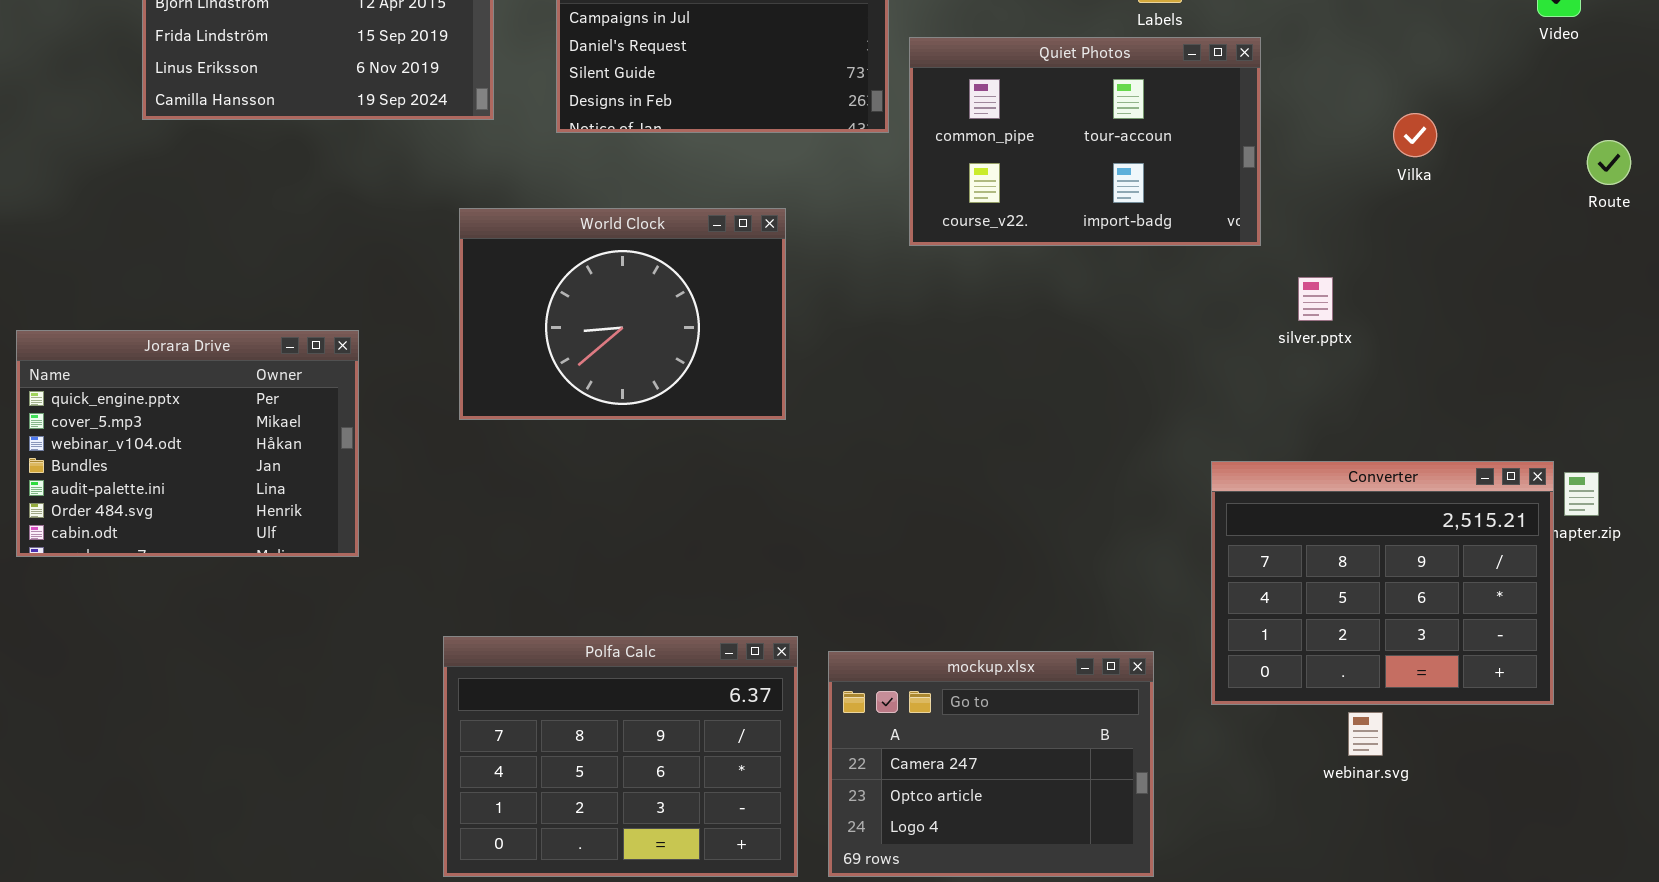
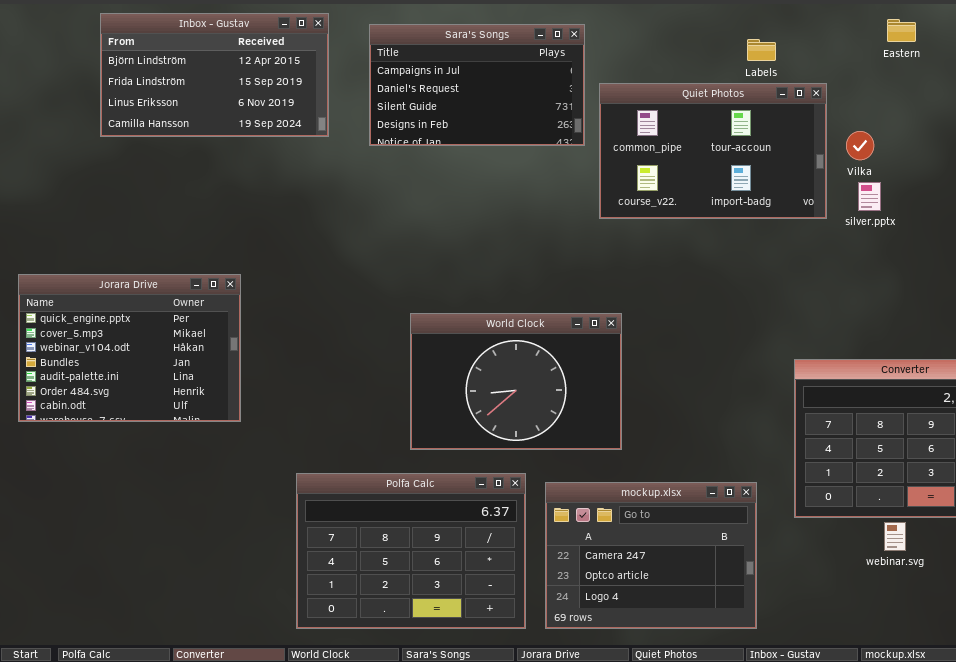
Vilka: [1393,113,1437,157] -> [846,131,874,160], moved
World Clock: [459,208,786,420] -> [410,313,622,450], moved
silver.pptx: [1298,277,1333,321] -> [858,182,881,211], moved

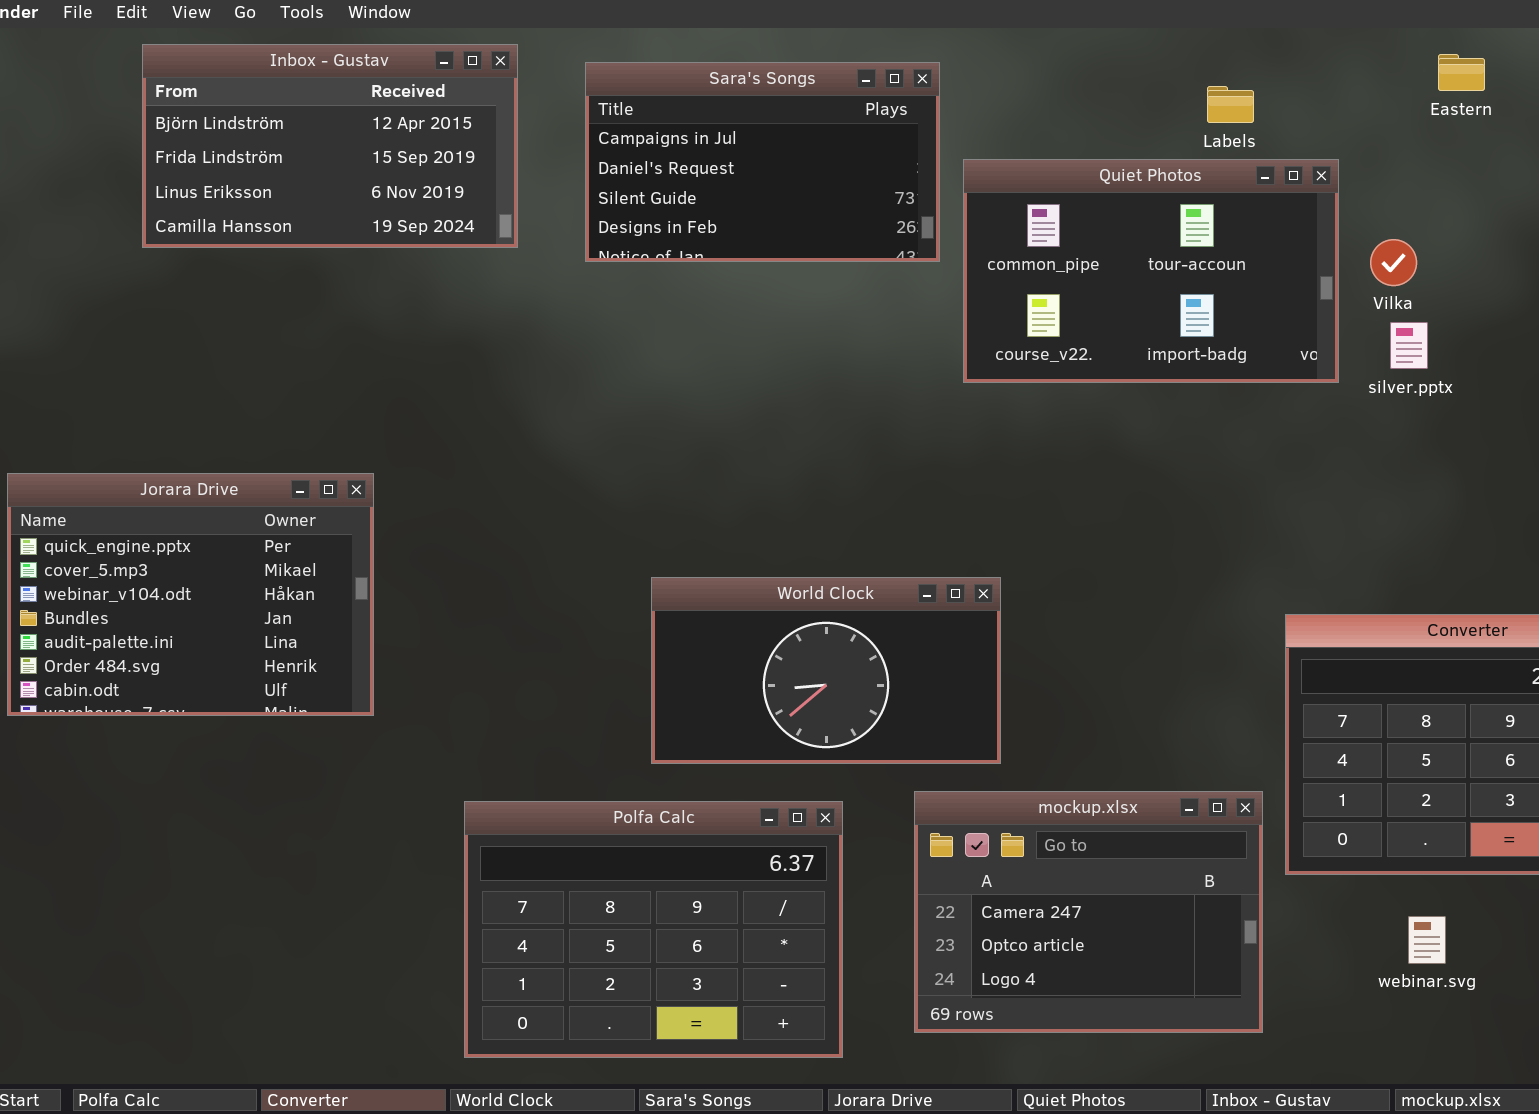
World Clock: [410,313,622,450] -> [651,577,1001,764], resized
mockup.xlsx: [545,482,757,629] -> [914,791,1263,1033], moved
webinar.svg: [884,522,906,551] -> [1408,916,1446,964], moved

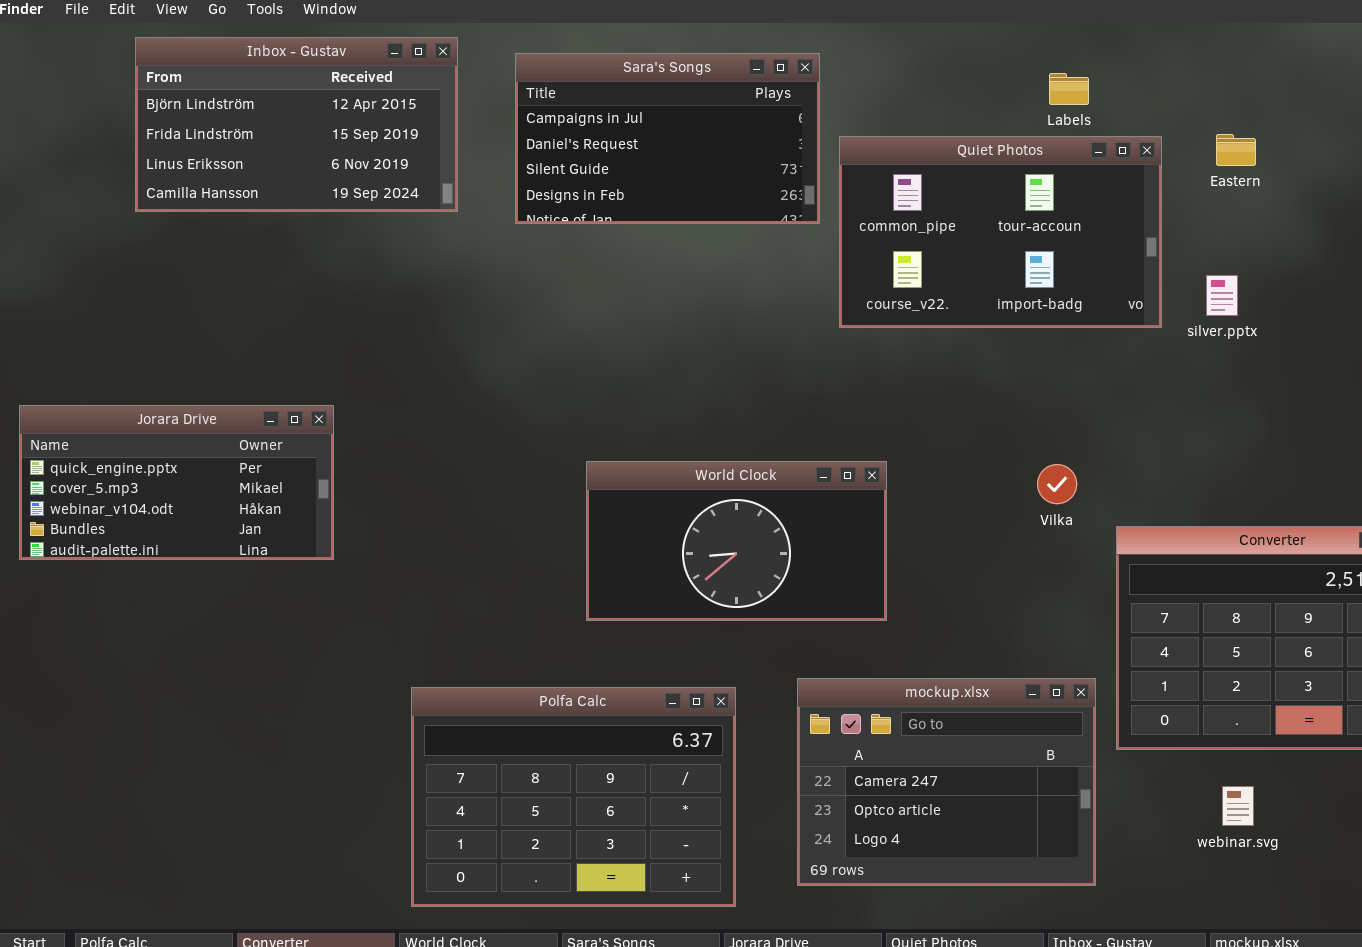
Eastern: [1438,54,1485,91] -> [1216,134,1256,166], moved
Vilka: [1370,239,1417,286] -> [1037,464,1077,504], moved
Jorara Drive: [7,473,374,716] -> [19,405,334,560], resized
World Clock: [651,577,1001,764] -> [586,461,887,621], moved

